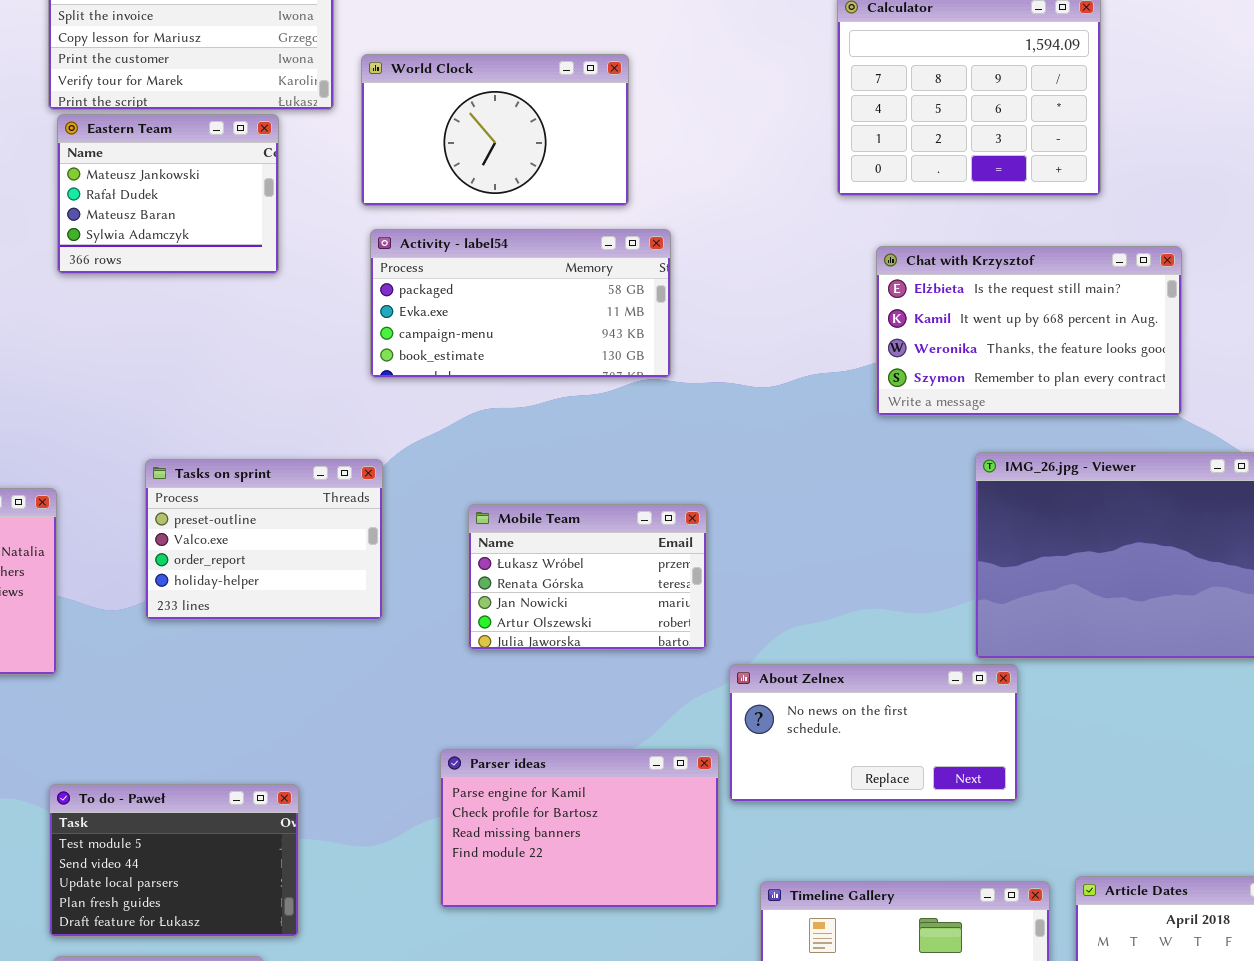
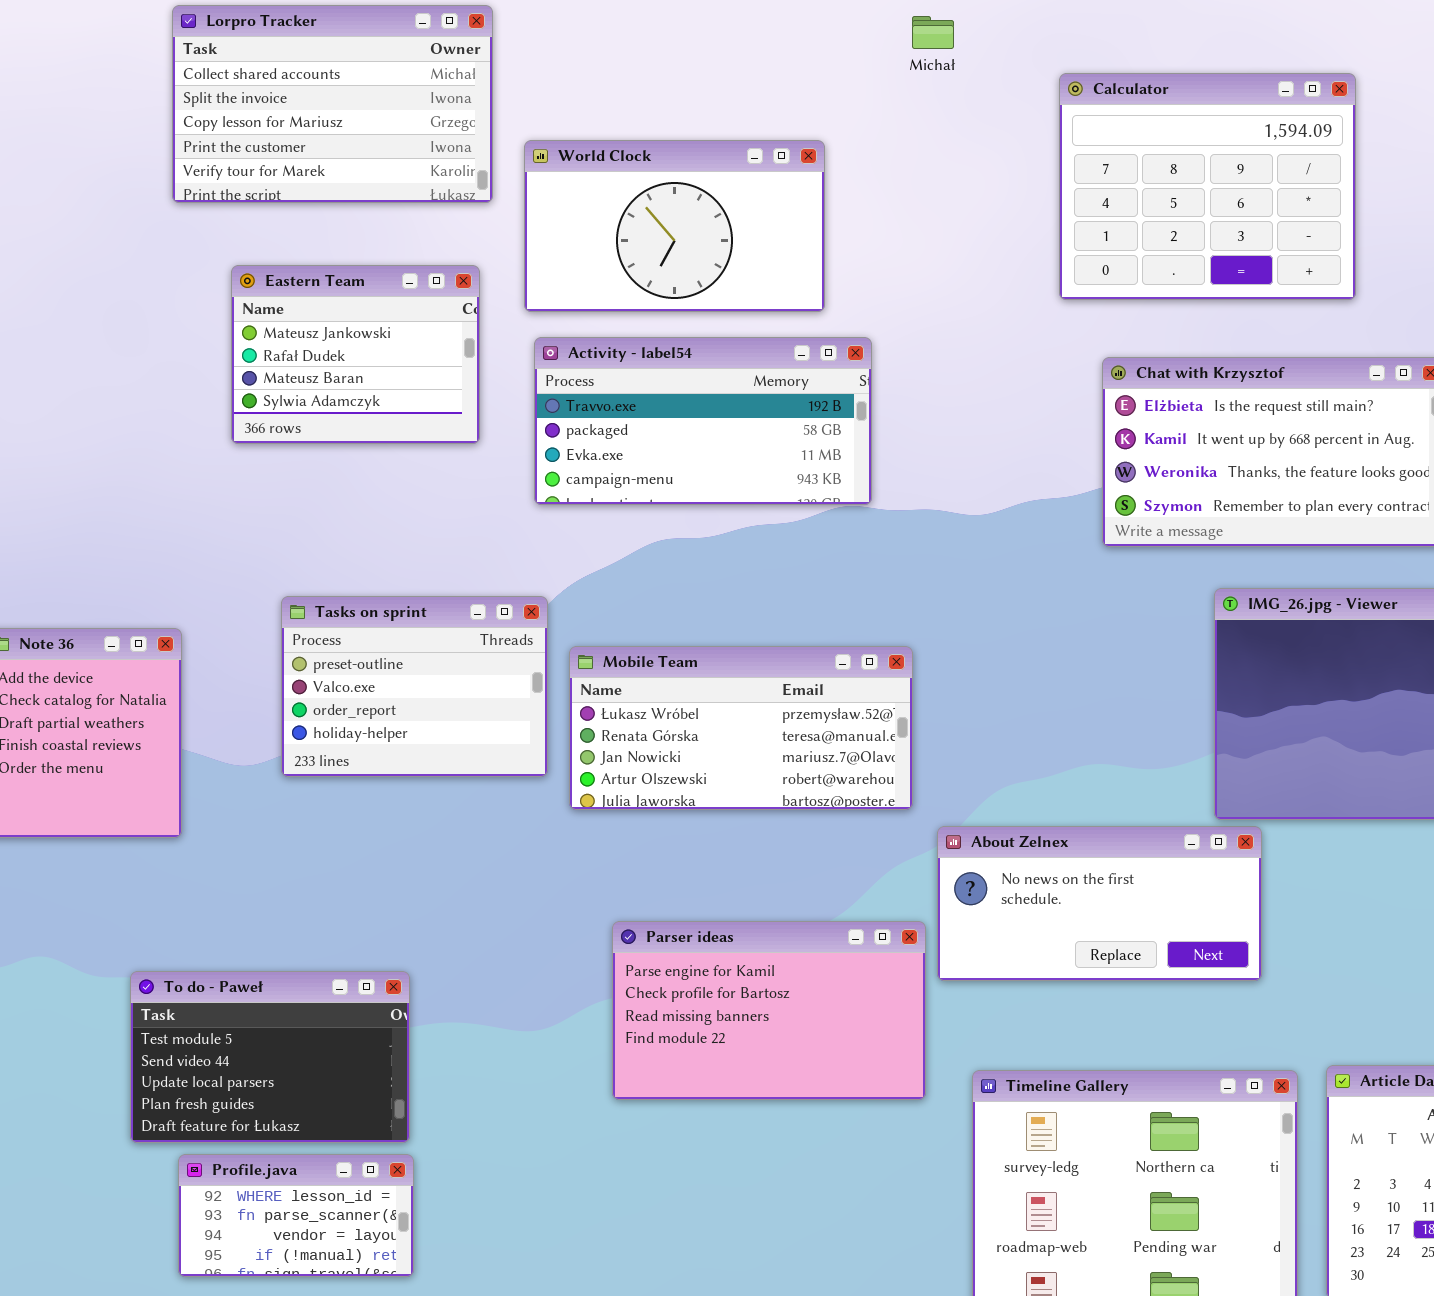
Eastern Team: [57,114,279,274] -> [231,265,480,444], moved
Activity - label54: [370,229,671,378] -> [534,337,872,505], scrolled up 1 row
Mobile Team: [468,504,707,650] -> [569,646,913,810], resized
To do - Paweł: [49,784,299,937] -> [130,971,410,1143], moved

